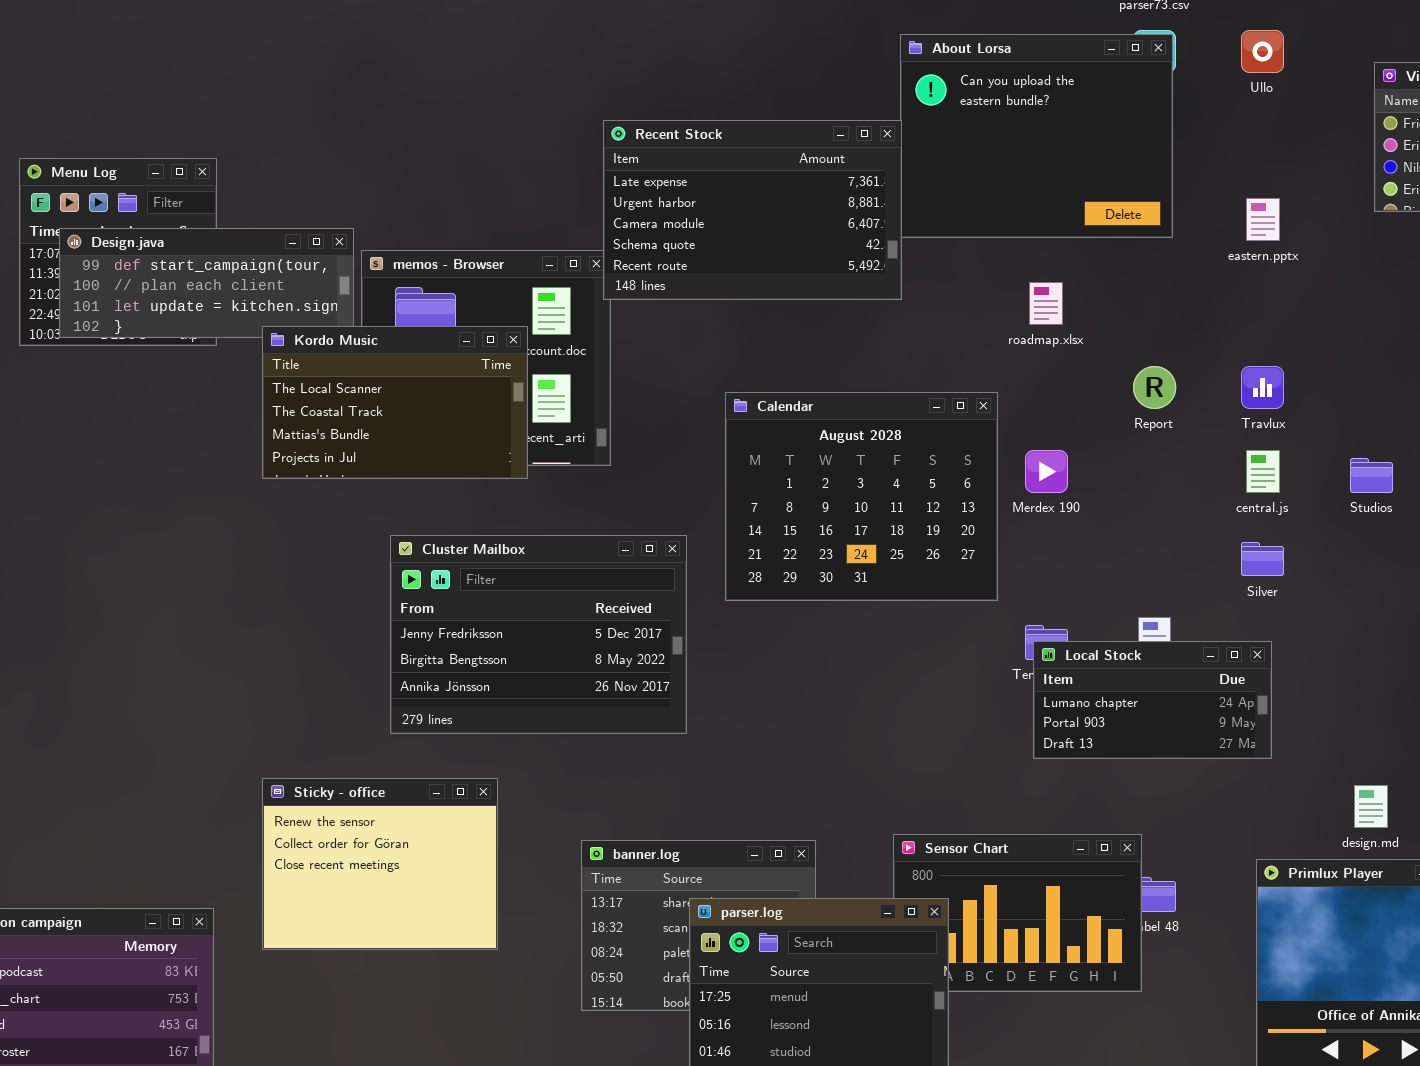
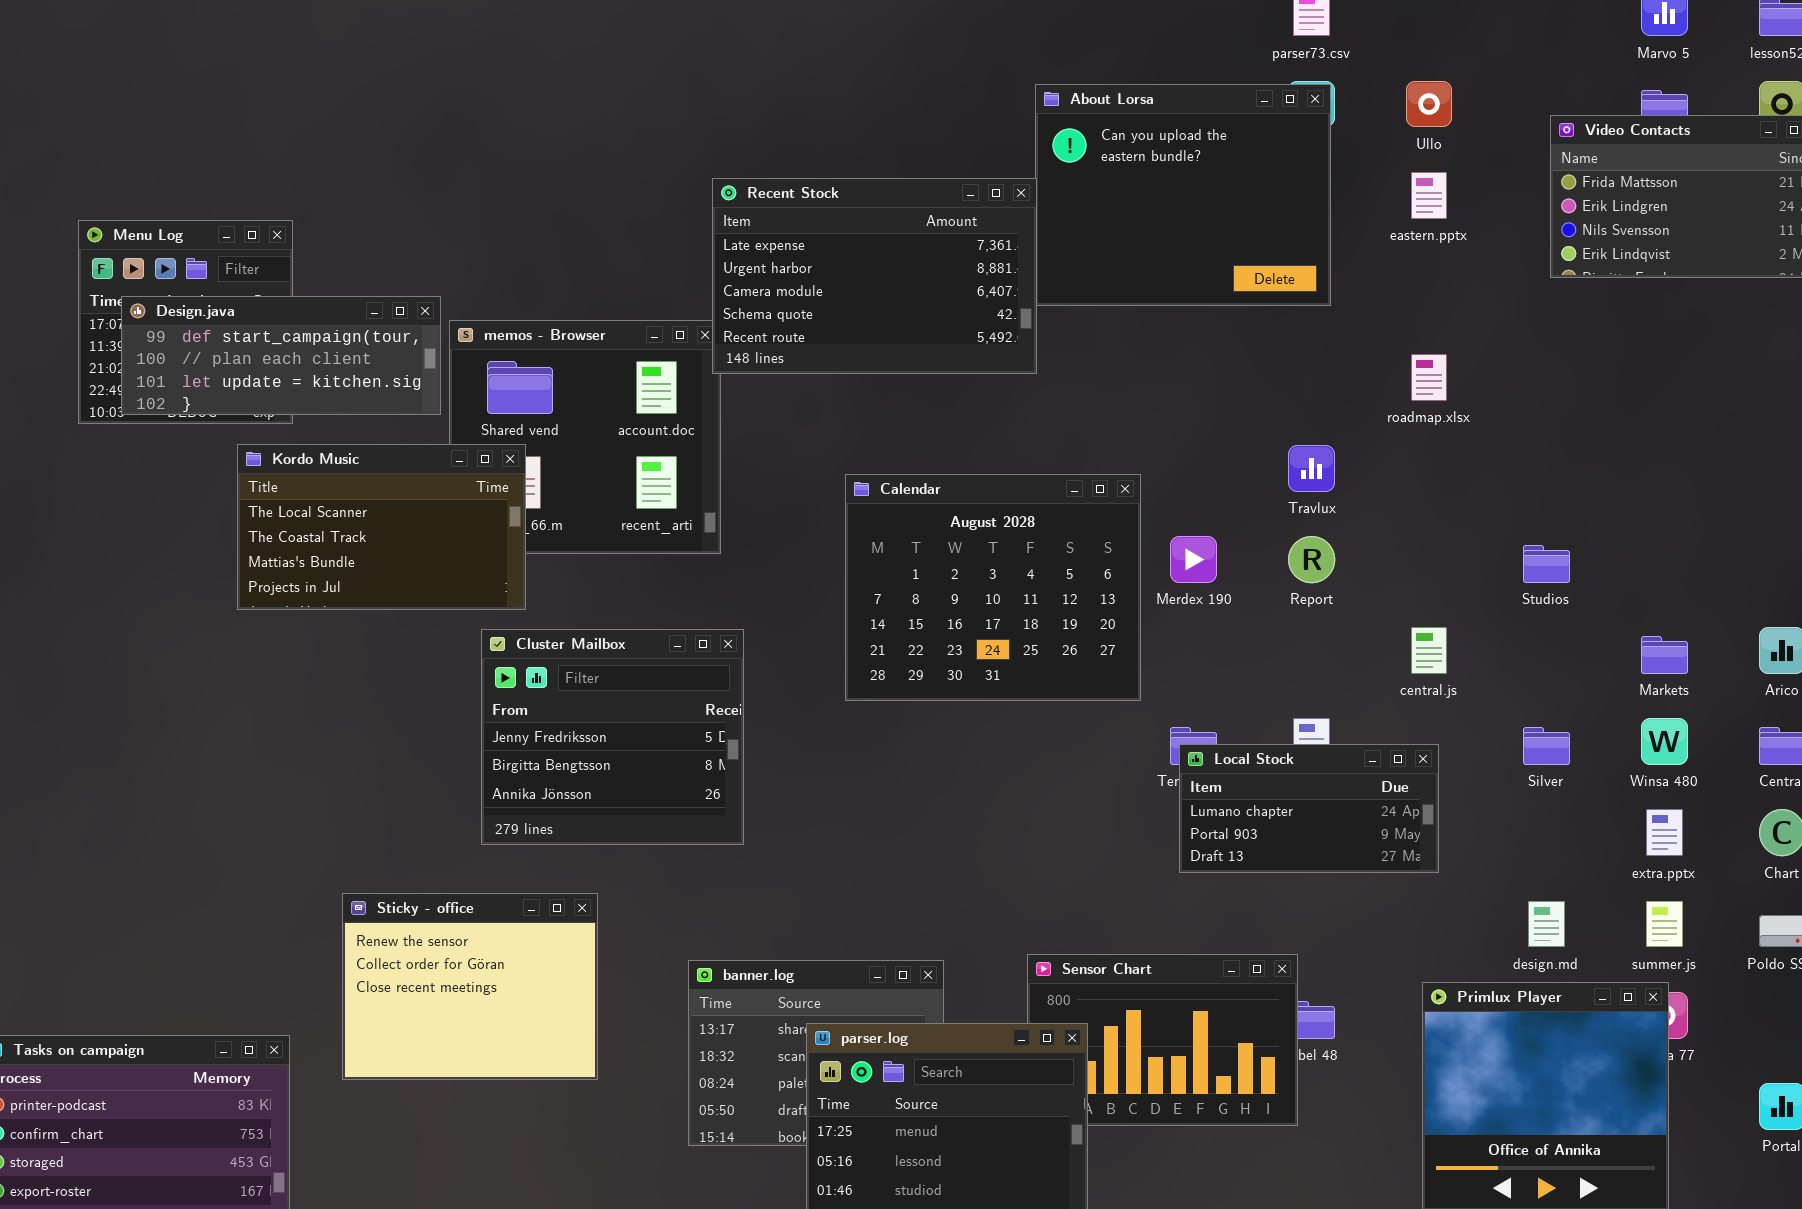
eastern.pptx: [1246,198,1280,241] -> [1411,172,1447,219], moved
roadmap.xlsx: [1029,282,1063,325] -> [1411,354,1447,401], moved
Kordo Music: [262,326,528,479] -> [237,444,526,610], moved
Report: [1133,366,1176,409] -> [1288,536,1335,583], moved
Travlux: [1241,366,1284,409] -> [1288,445,1335,492], moved
central.js: [1246,450,1280,493] -> [1411,627,1447,674], moved
Cluster Mailbox: [390,535,687,734] -> [481,629,744,845], resized
Silver: [1241,542,1284,576] -> [1523,727,1570,765], moved

